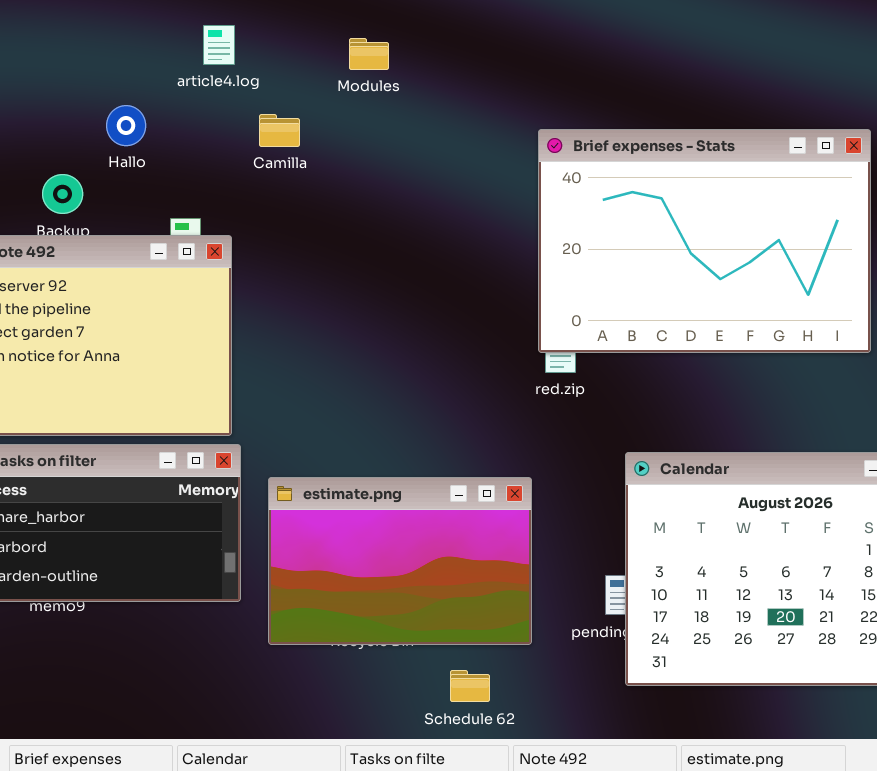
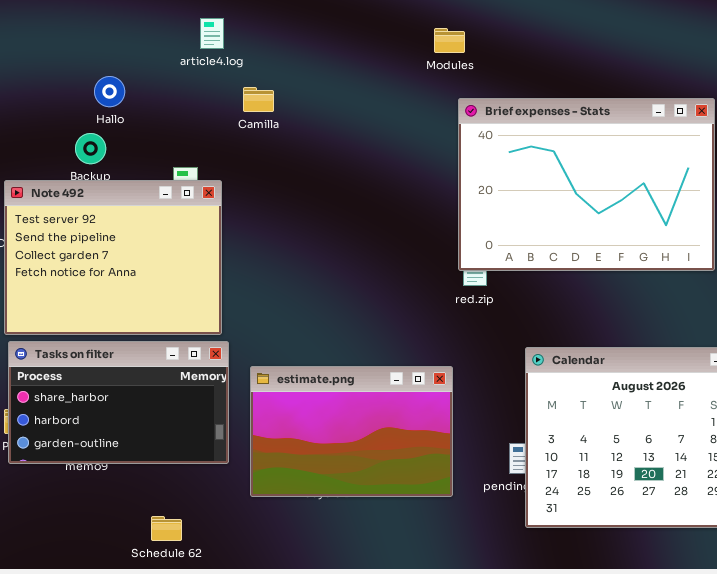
Modules: [349,38,389,70] -> [434,28,465,53], moved
Hallo: [106,105,146,146] -> [94,76,125,107], moved
Schedule 62: [450,670,490,702] -> [151,516,182,541], moved

